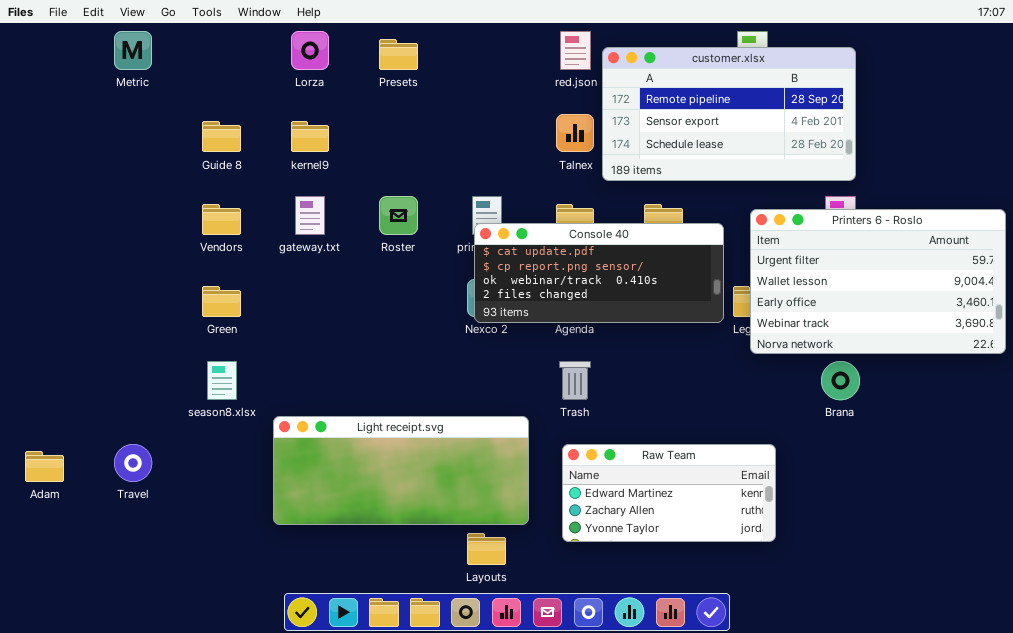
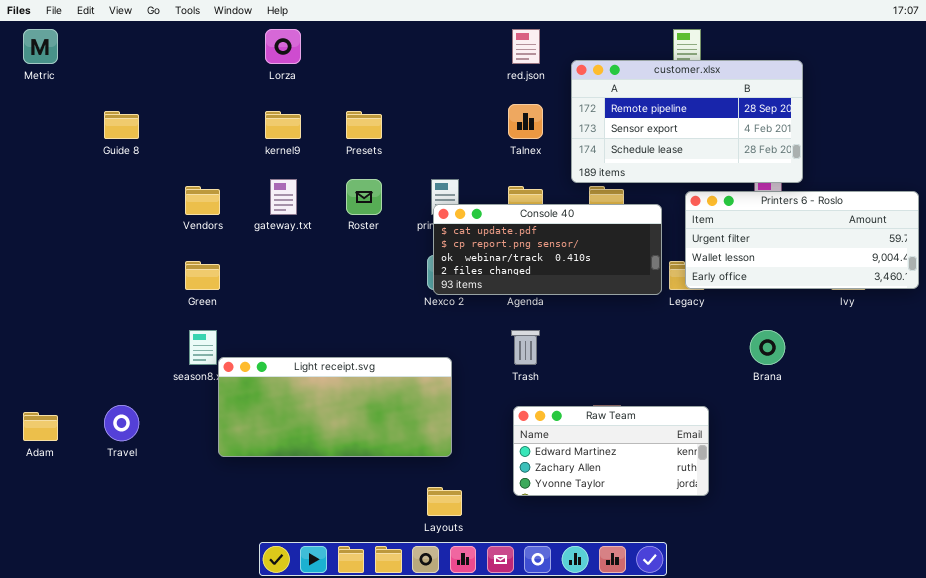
Metric: [114,31,152,70] -> [23,29,58,64], moved
Presets: [379,39,418,70] -> [346,111,382,139], moved
customer.xlsx: [602,47,856,181] -> [571,60,803,183], moved
Guide 8: [202,121,241,152] -> [104,111,139,139], moved
Printers 6 - Roslo: [750,209,1006,354] -> [685,191,919,289], resized
Light receipt.svg: [273,416,529,525] -> [218,357,452,457], moved

